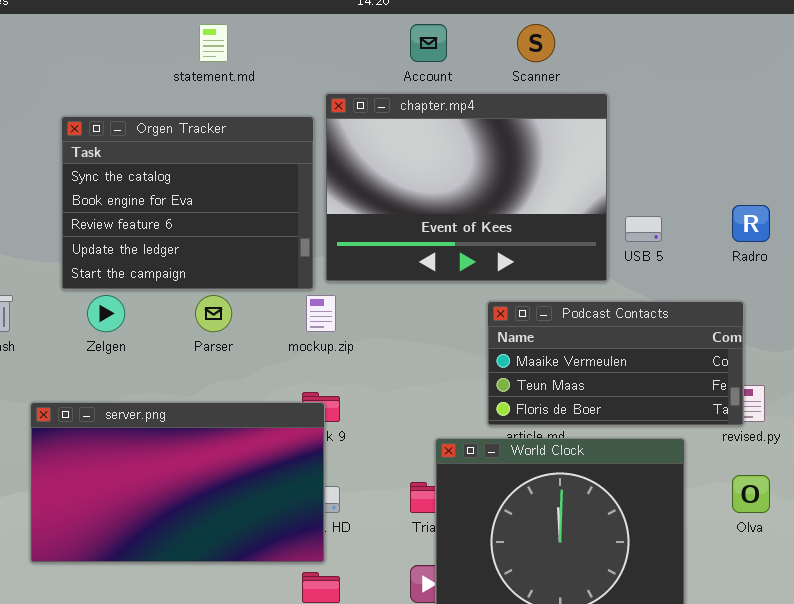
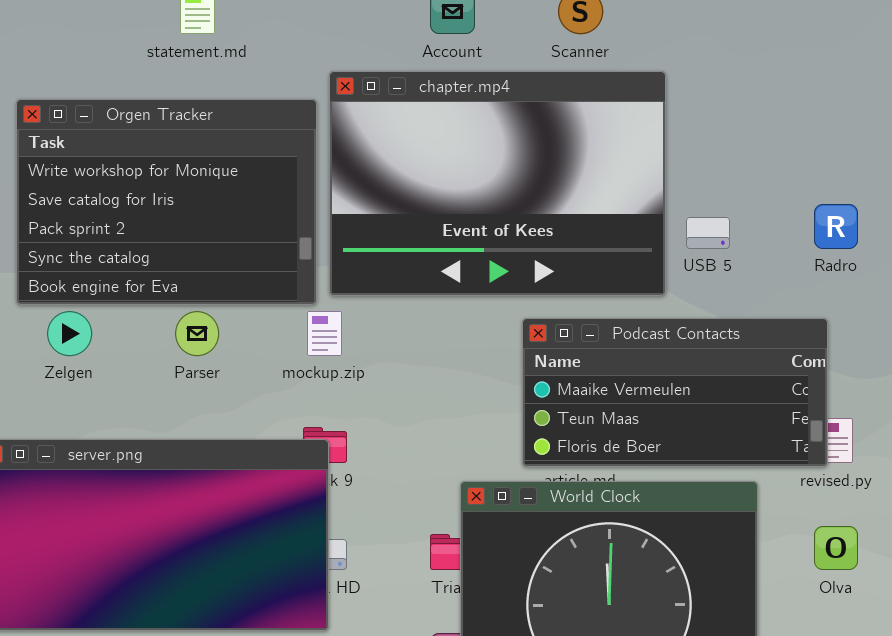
Orgen Tracker: [61,116,314,290] -> [16,99,317,305], scrolled up 3 rows

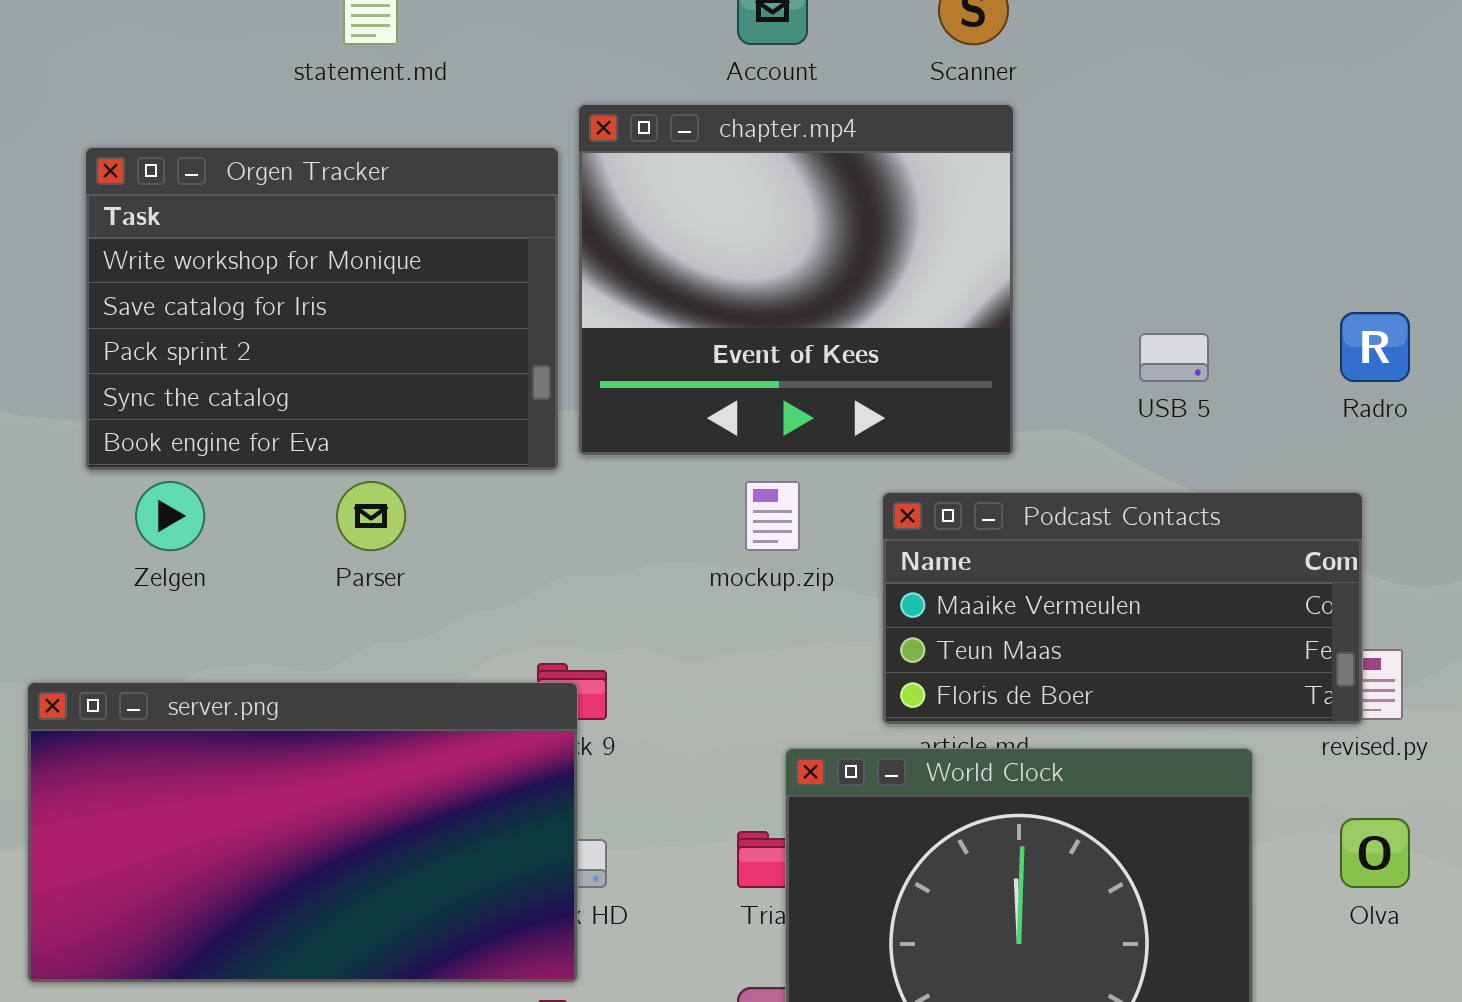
chapter.mp4: [329,71,666,296] -> [578,104,1014,456], resized
mockup.zip: [307,311,342,356] -> [745,481,800,551], moved

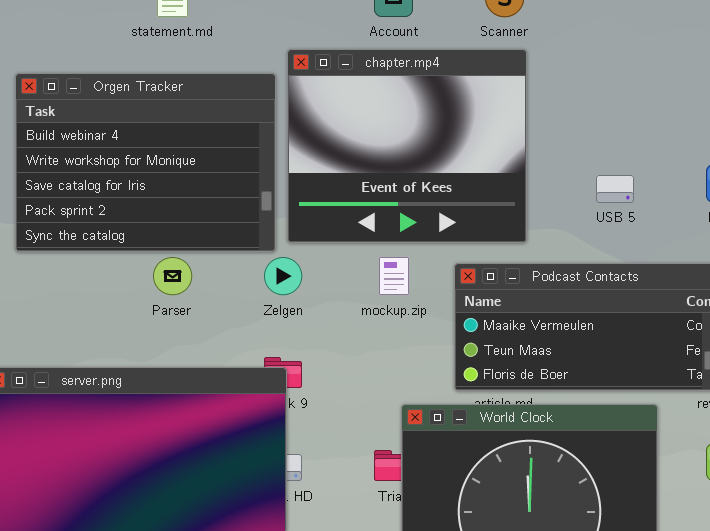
Orgen Tracker: [85,147,559,471] -> [15,73,276,252], scrolled up 1 row
Zelgen: [135,481,205,551] -> [264,257,302,295], moved

